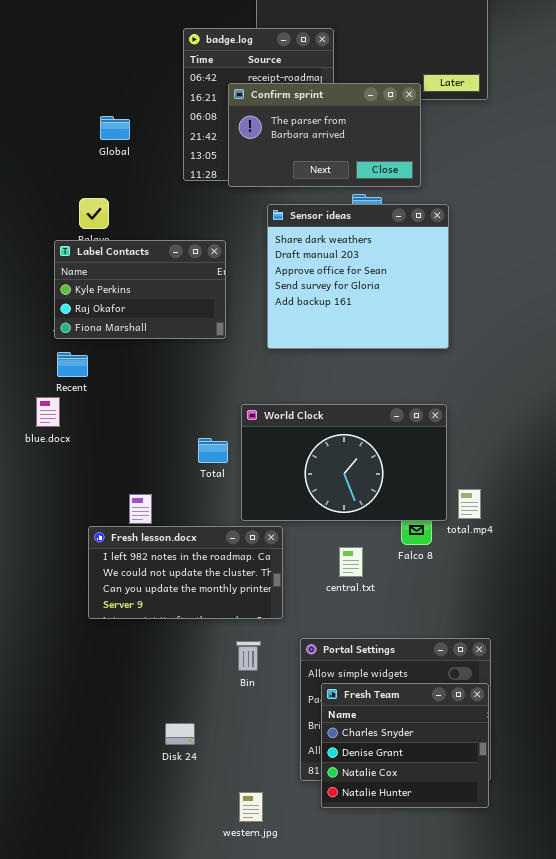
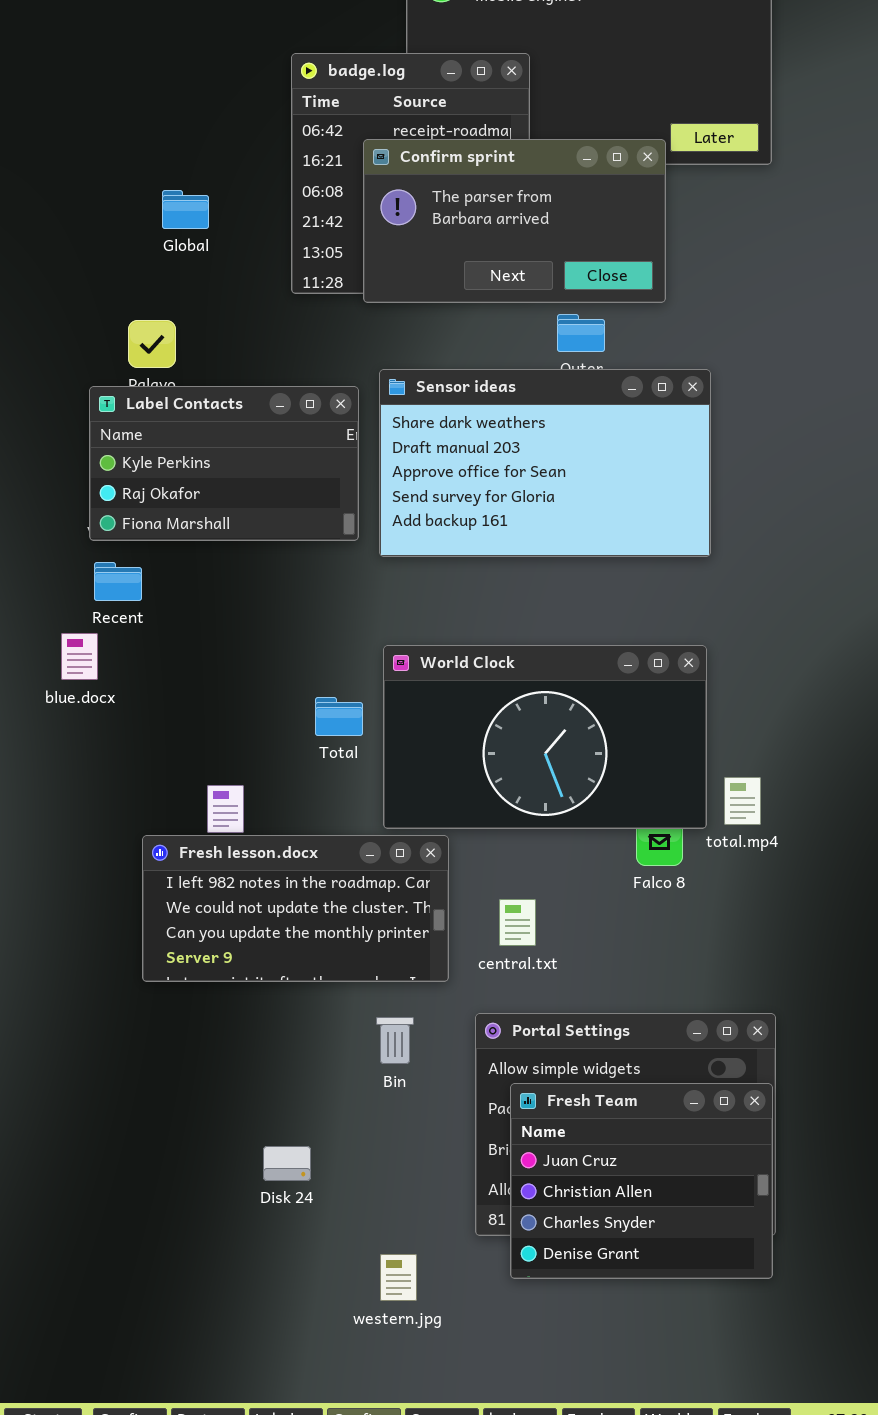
Sensor ideas: [267,204,449,349] -> [379,369,711,557], resized
central.txt: [339,547,363,577] -> [499,899,536,946], moved
Fresh Team: [321,683,489,808] -> [510,1083,773,1279], scrolled up 2 rows

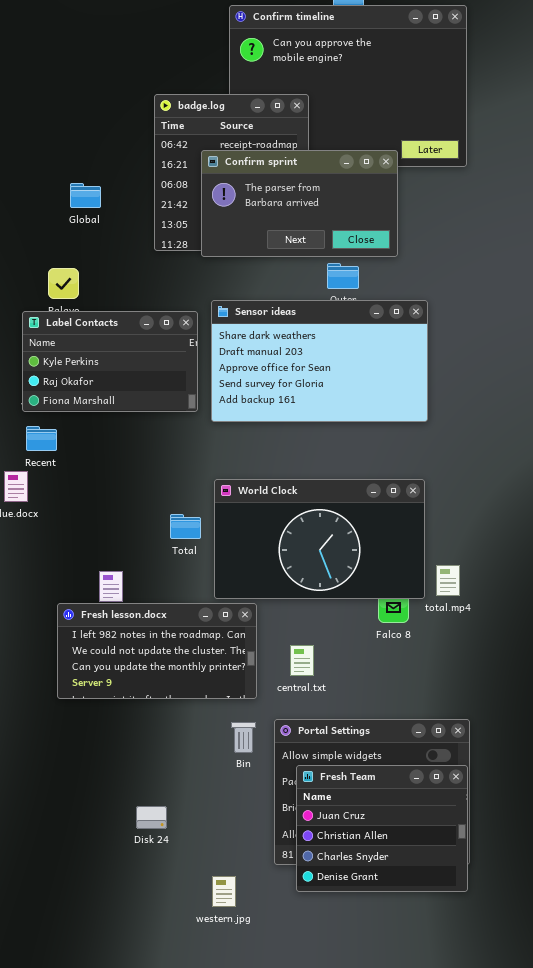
Bin: [376,1017,414,1064] -> [231,722,256,753], moved

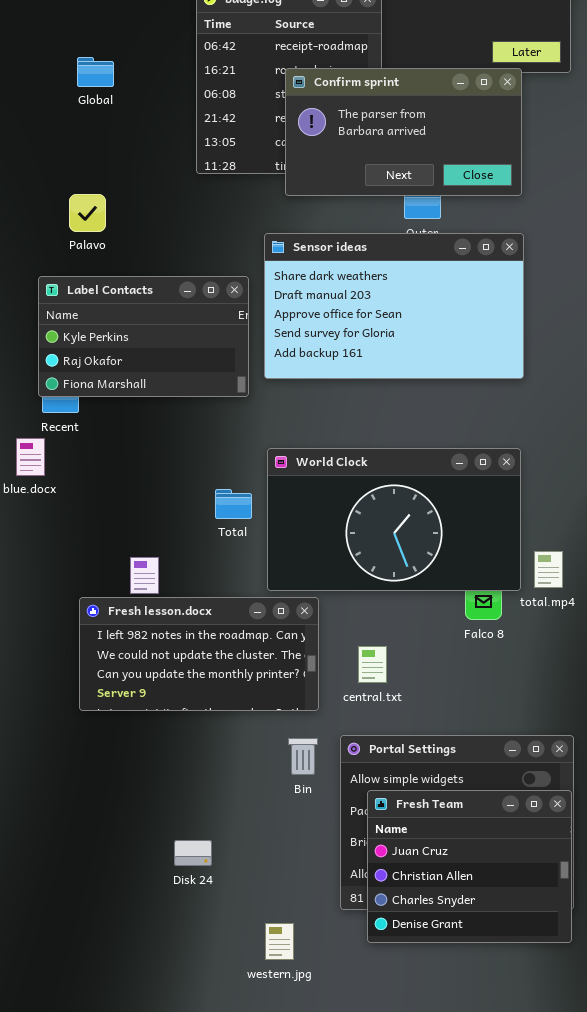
Confirm sprint: [201,150,398,257] -> [285,68,522,196], moved
Global: [70,183,101,208] -> [77,57,114,87], moved
Label Contacts: [22,311,198,412] -> [38,276,249,397], moved

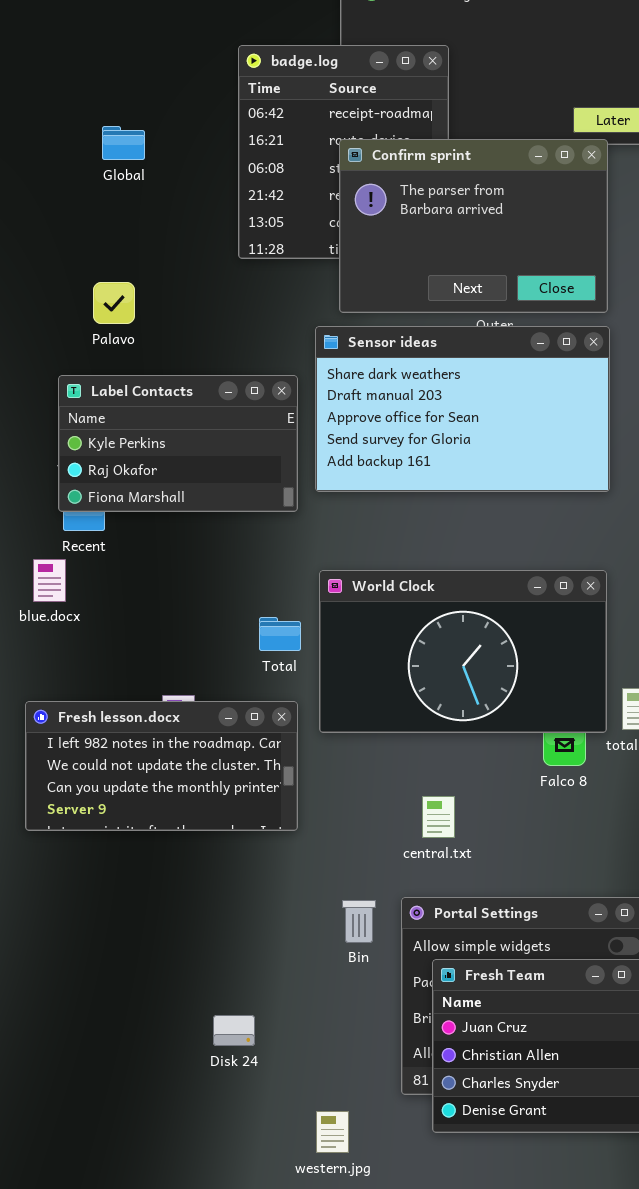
Confirm sprint: [285,68,522,196] -> [339,139,608,313], resized
Fresh lesson.docx: [79,597,319,711] -> [25,701,298,831], moved

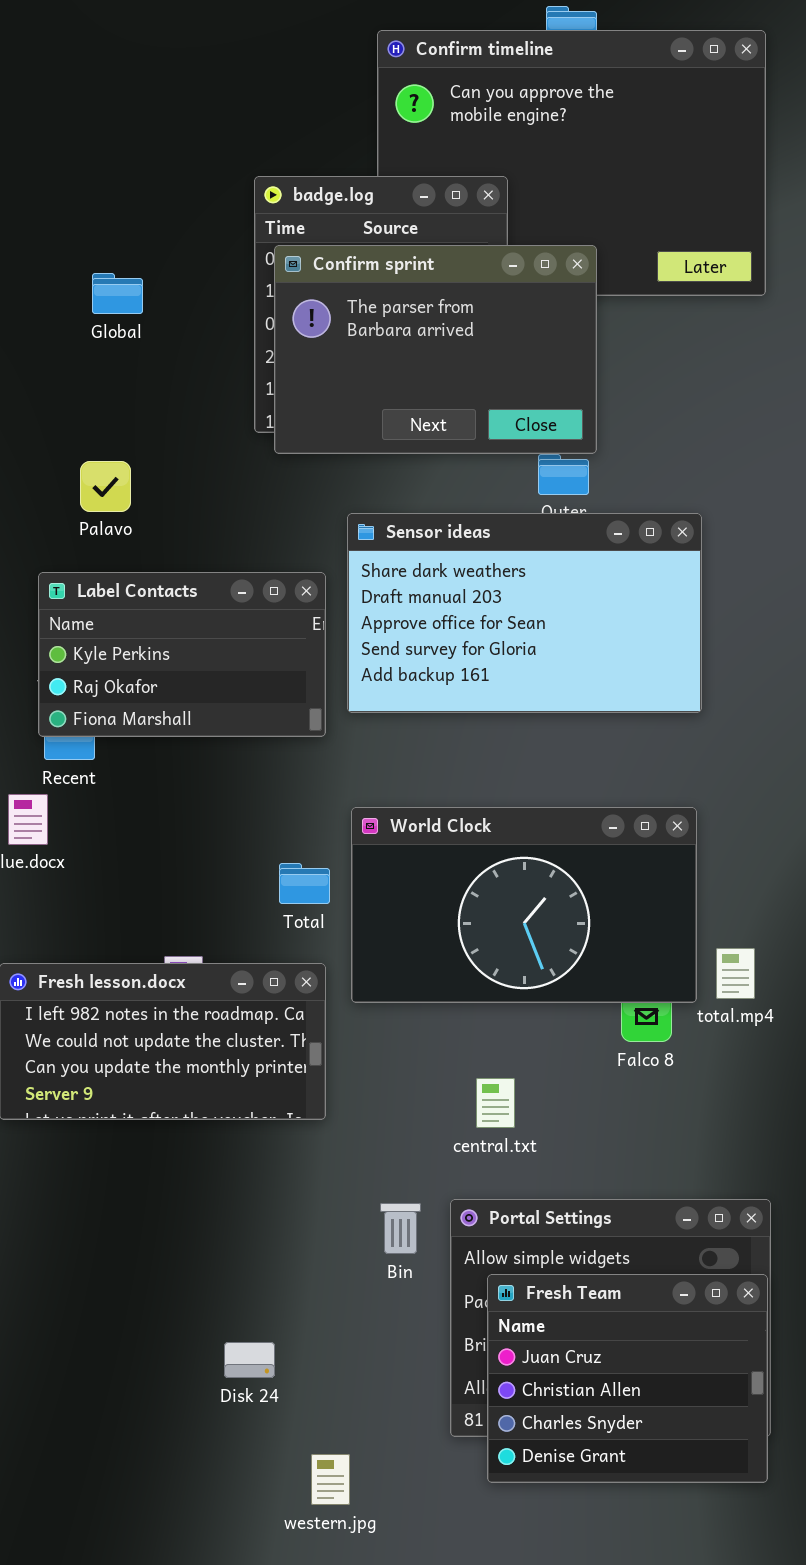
Confirm sprint: [339,139,608,313] -> [274,245,597,454], moved
western.jpg: [316,1111,349,1153] -> [311,1454,350,1505], moved

